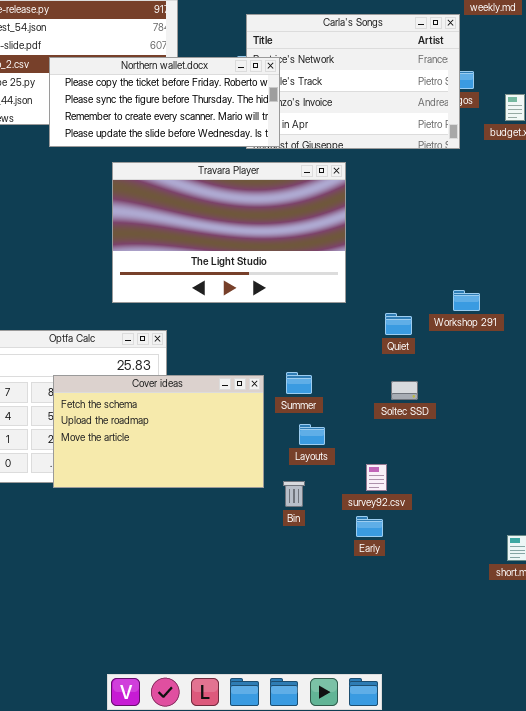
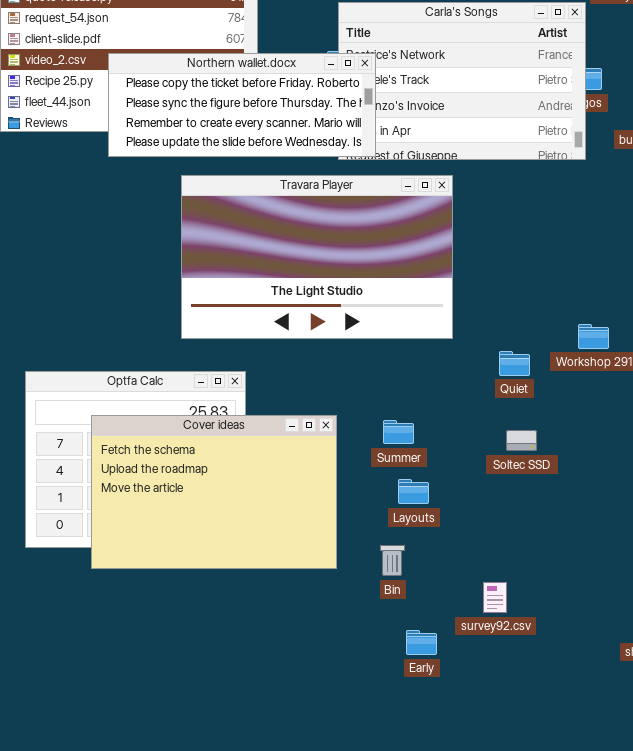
Cover ideas: [53,375,264,488] -> [91,415,337,569], moved, resized
survey92.csv: [366,464,387,491] -> [483,582,507,613], moved
Early: [356,516,383,537] -> [406,630,437,655], moved

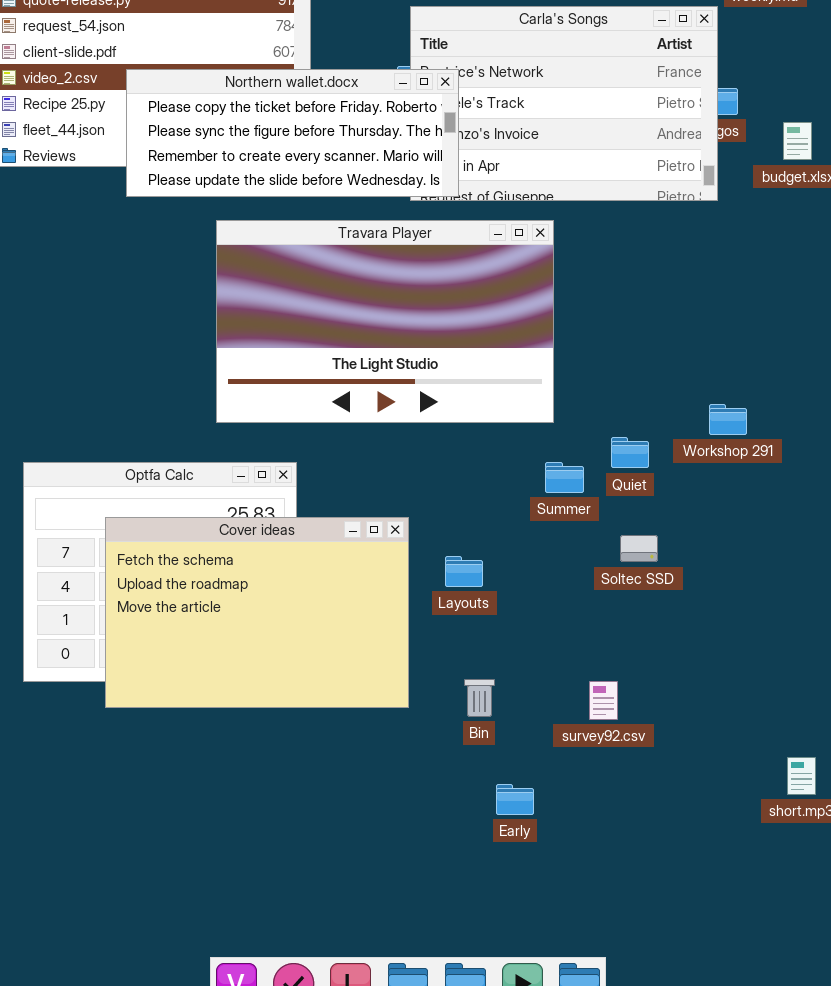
Summer: [383,420,414,444] -> [545,462,584,493], moved
Layouts: [398,479,429,504] -> [445,556,483,587], moved
survey92.csv: [483,582,507,613] -> [589,681,618,720], moved

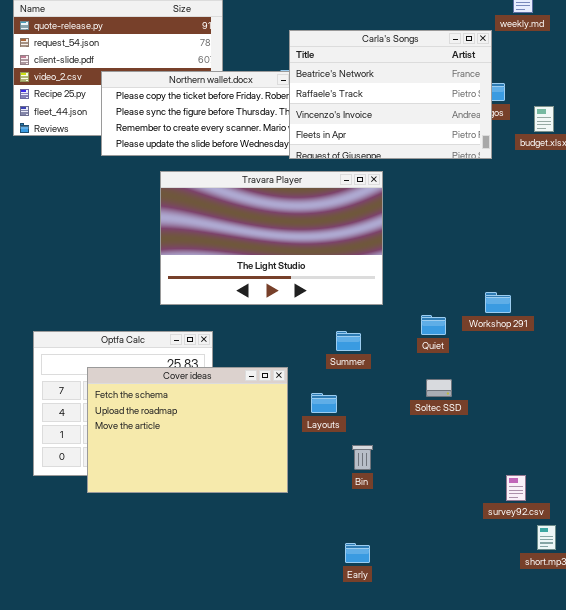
Carla's Songs: [410,6,718,201] -> [289,30,492,159], raised
Summer: [545,462,584,493] -> [336,331,361,351], moved
Bin: [464,679,495,717] -> [352,445,373,470], moved
survey92.csv: [589,681,618,720] -> [506,475,526,501], moved

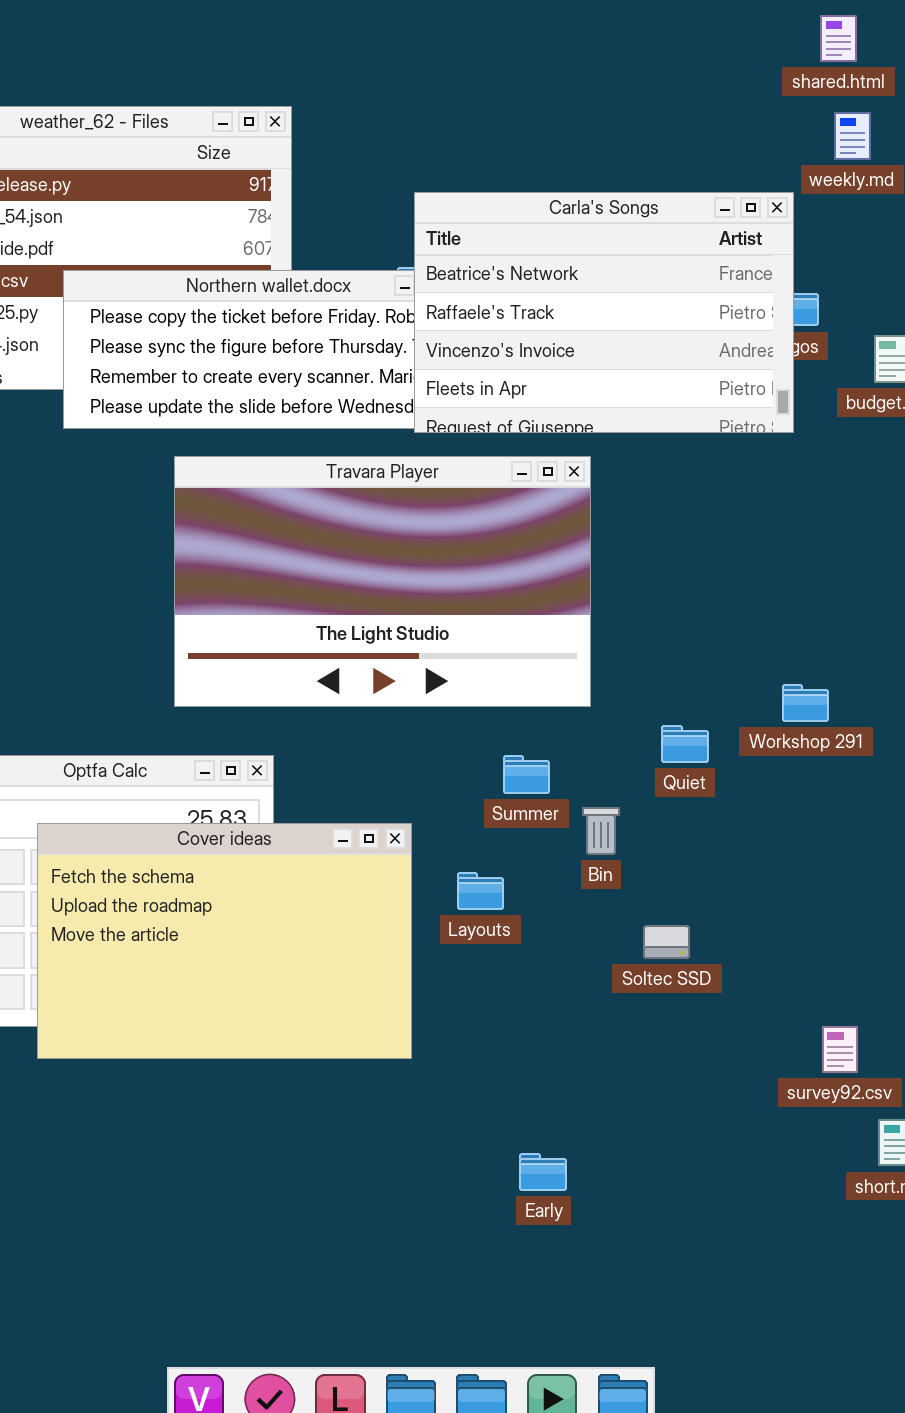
Soltec SSD: [426,379,452,397] -> [643,925,690,959], moved
Bin: [352,445,373,470] -> [582,807,620,855], moved

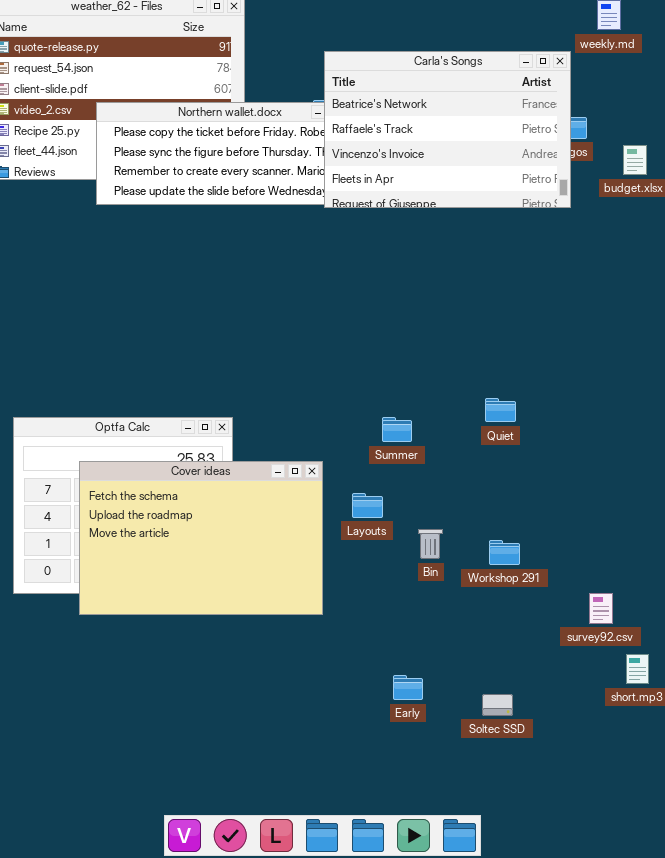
Travara Player: [174,456,591,707] -> none, closed
Workshop 291: [782,684,829,722] -> [489,540,520,565], moved
Bin: [582,807,620,855] -> [418,529,443,559], moved
Soltec SSD: [643,925,690,959] -> [482,694,513,716], moved

